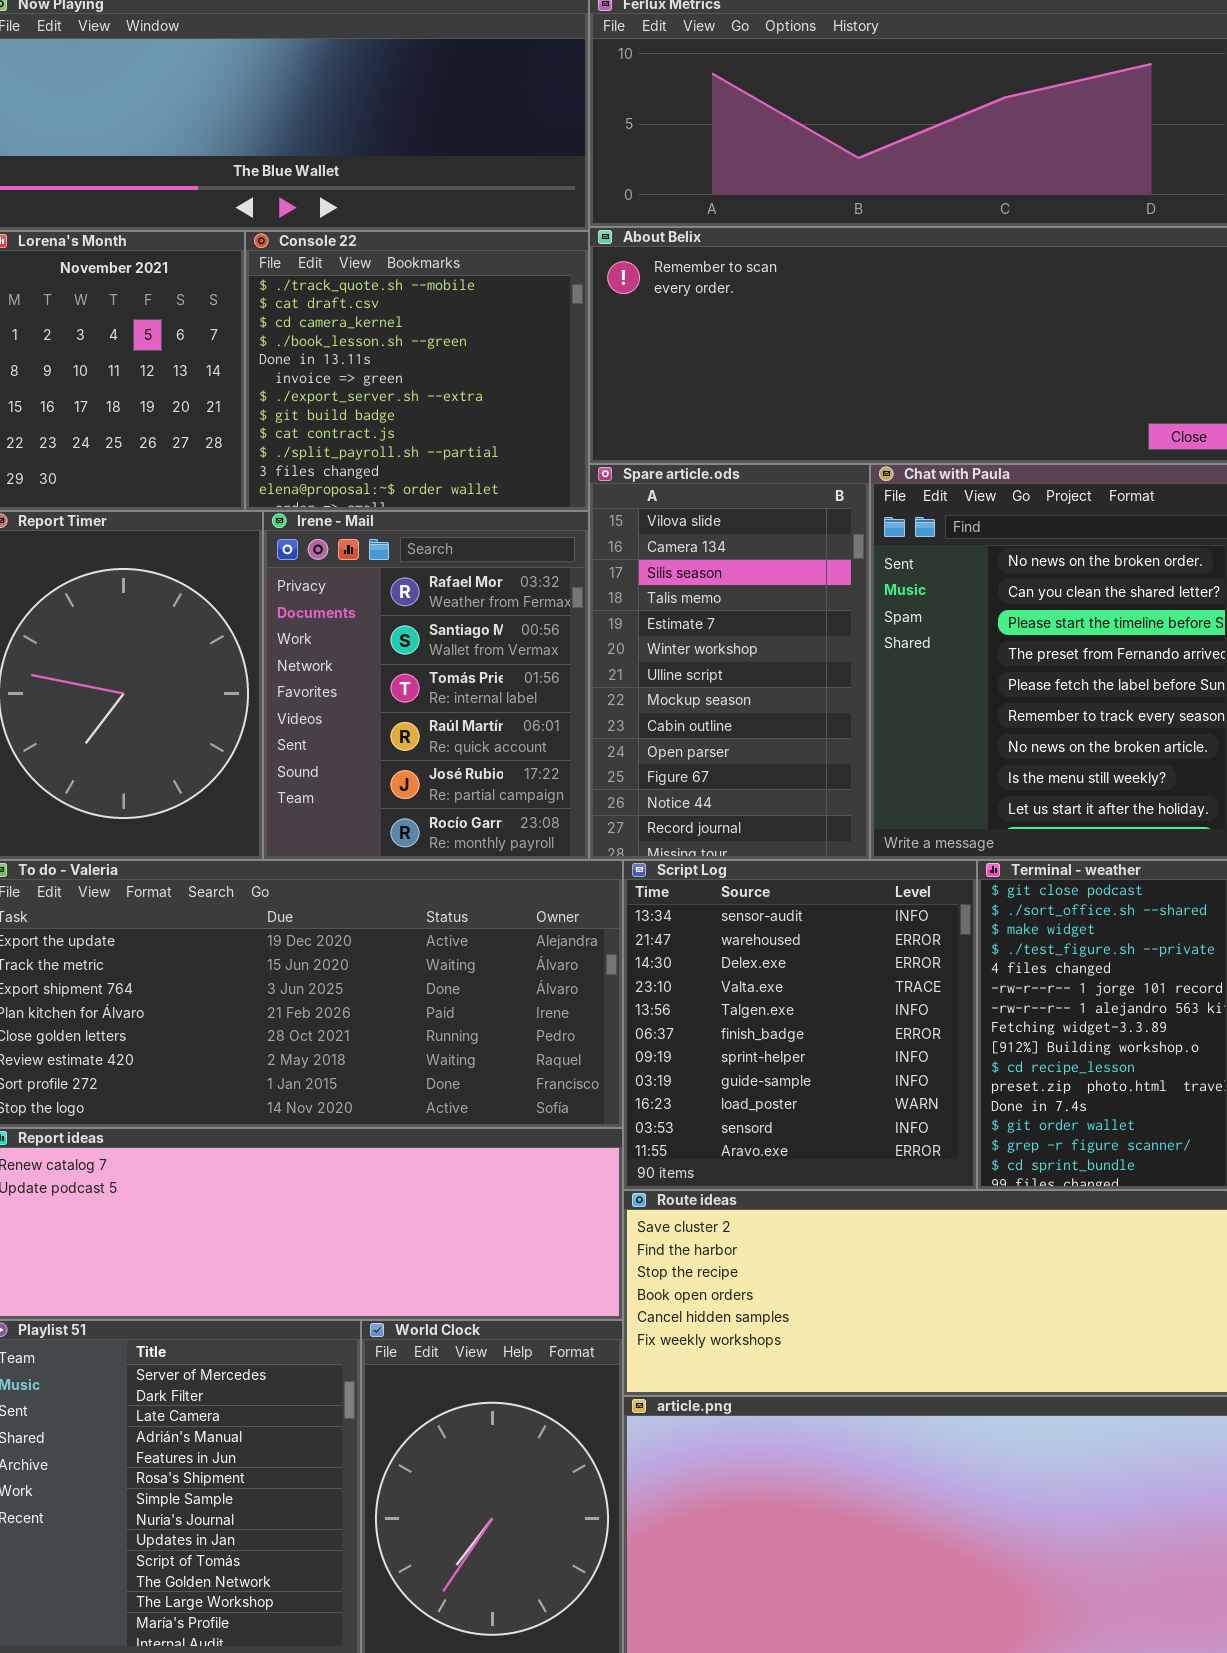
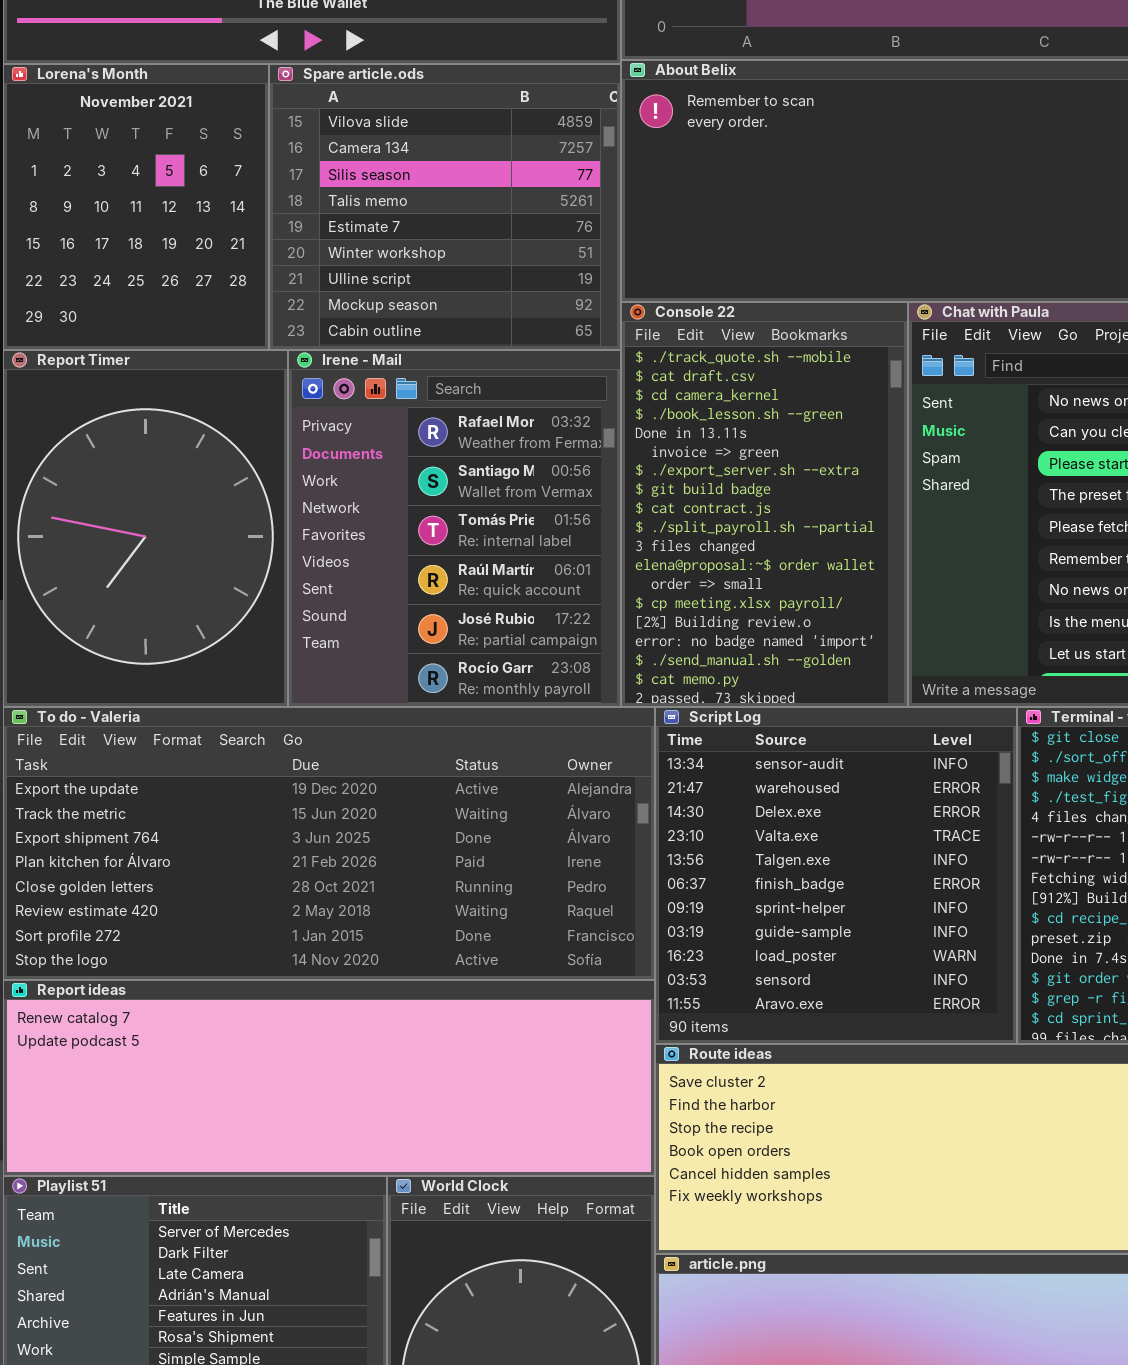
Console 22: [245,231,589,511] -> [621,302,908,707], moved, resized
Spare article.ods: [589,464,870,860] -> [269,64,621,350], moved, resized

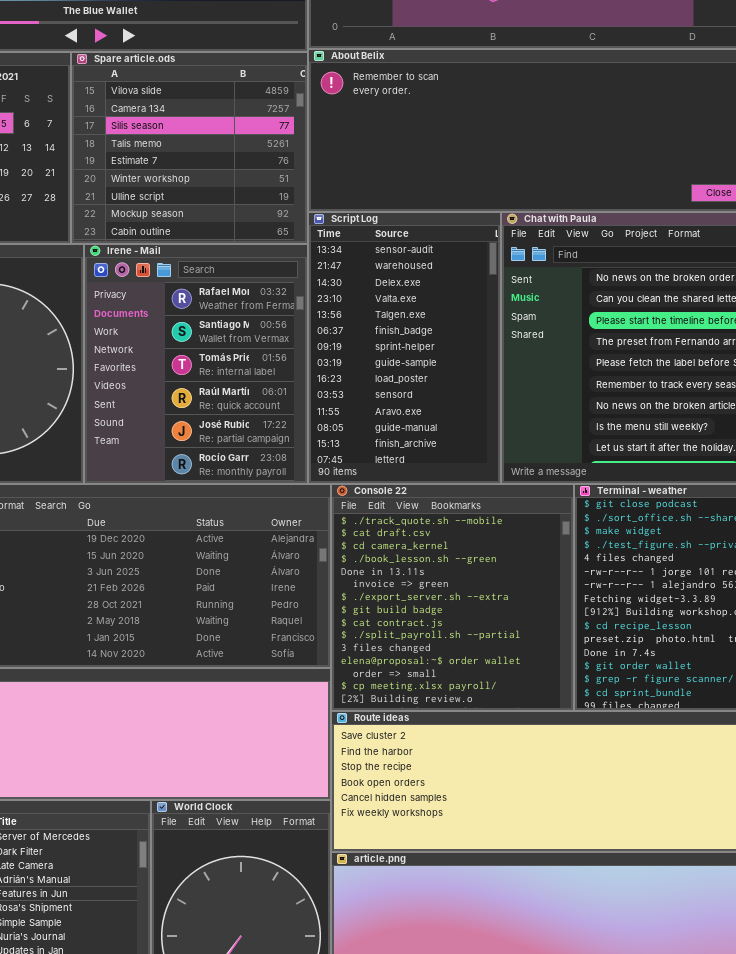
Console 22: [621,302,908,707] -> [331,484,574,711], moved, resized
Script Log: [655,707,1017,1044] -> [308,212,501,484], moved, resized

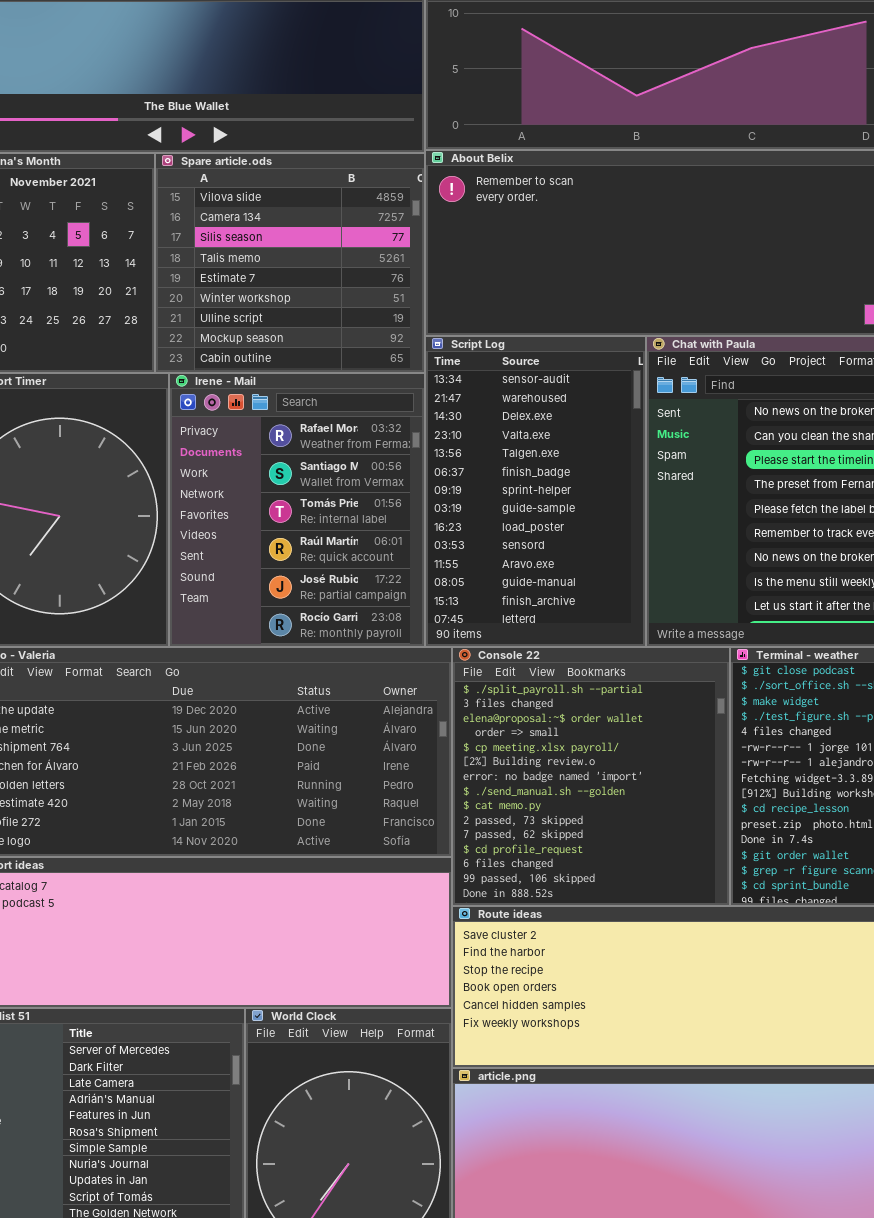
Console 22: [331,484,574,711] -> [452,647,730,906], scrolled down 9 rows

